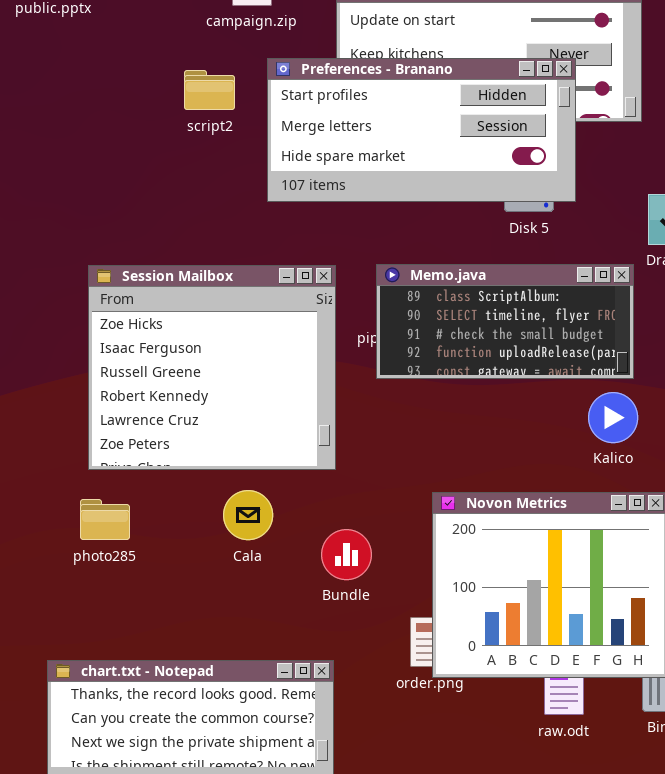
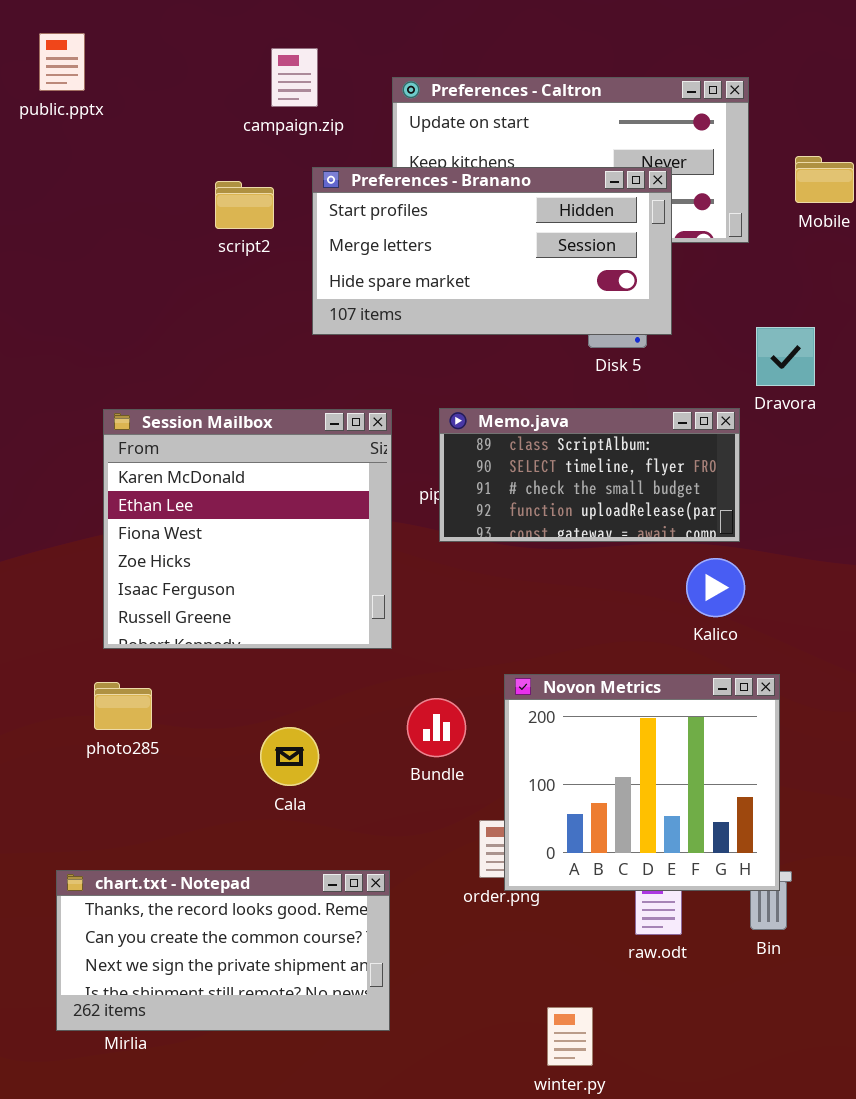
Session Mailbox: [88,265,336,470] -> [103,409,392,649], scrolled up 3 rows
Cala: [223,490,273,540] -> [260,727,319,786], moved
Bundle: [321,529,372,580] -> [407,698,466,757], moved

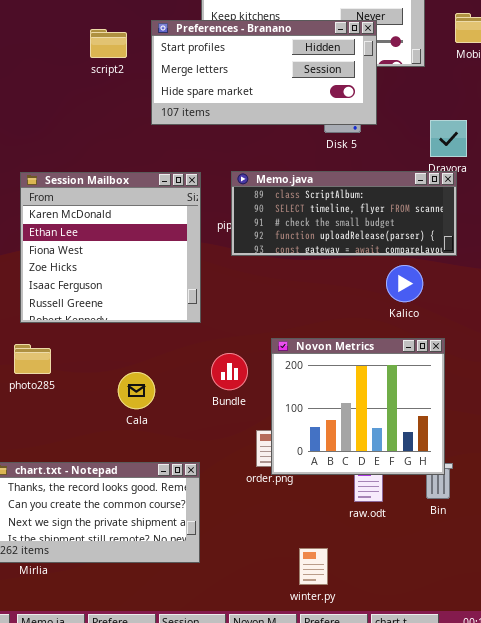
Memo.java: [439,408,740,542] -> [231,171,457,256], resized

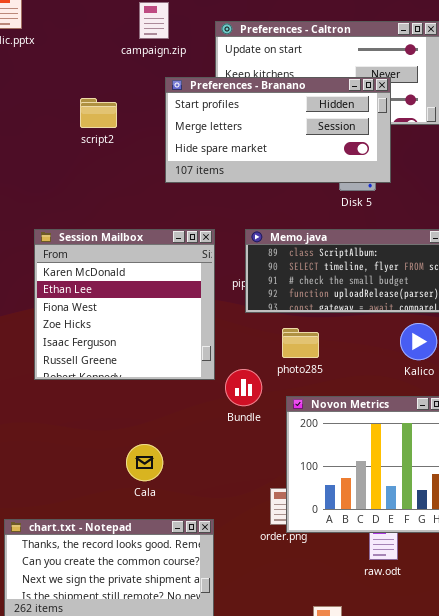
script2: [90,29,127,58] -> [80,98,117,128], moved
photo285: [14,344,51,374] -> [282,328,319,358], moved
Bundle: [211,353,248,390] -> [225,369,262,406], moved
Cala: [118,372,155,409] -> [126,444,163,481], moved

